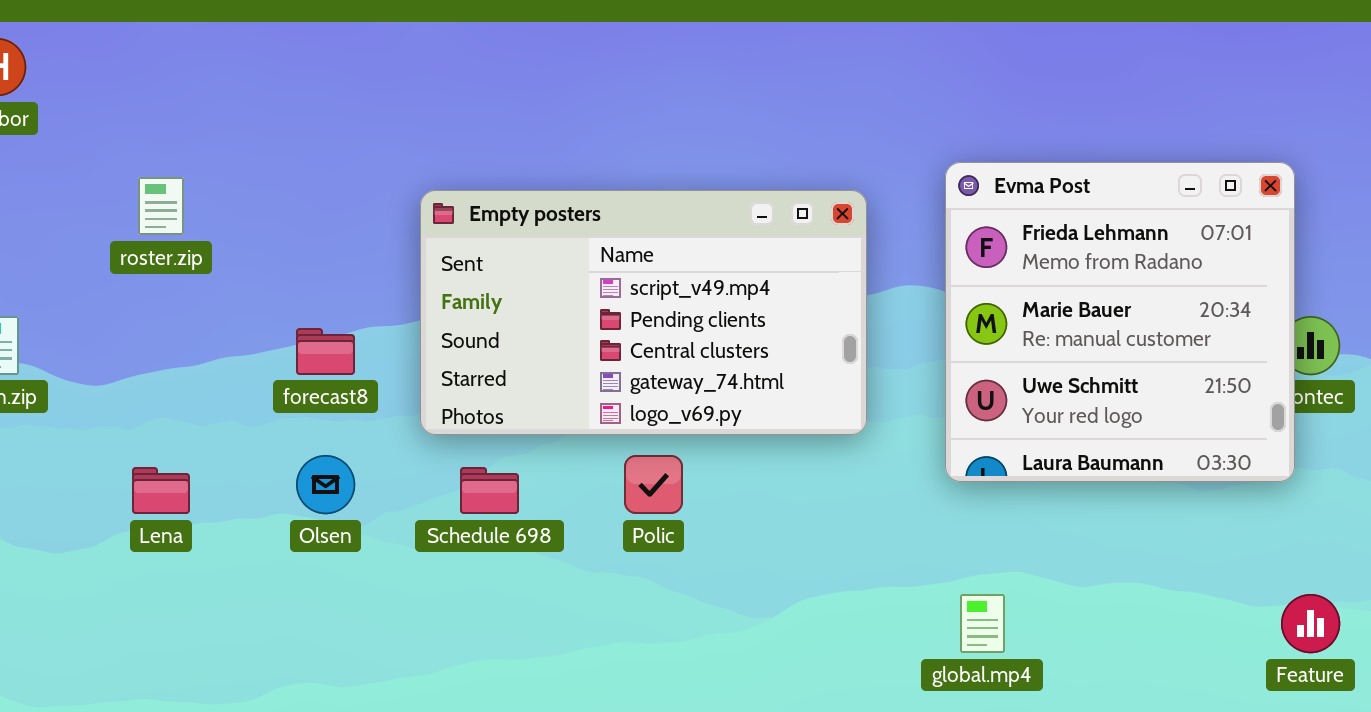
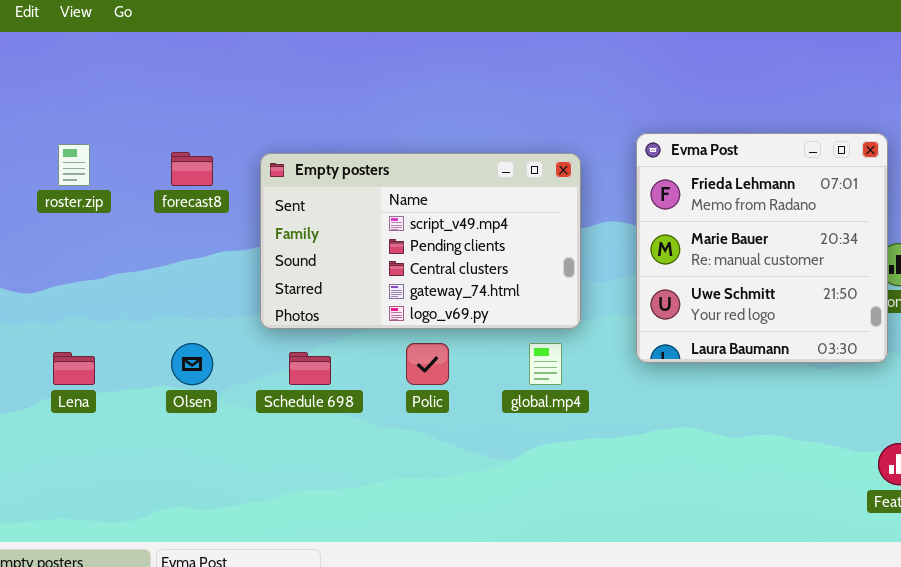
forecast8: [296,328,355,375] -> [171,152,213,186], moved
global.mp4: [960,594,1005,653] -> [529,343,562,385], moved

